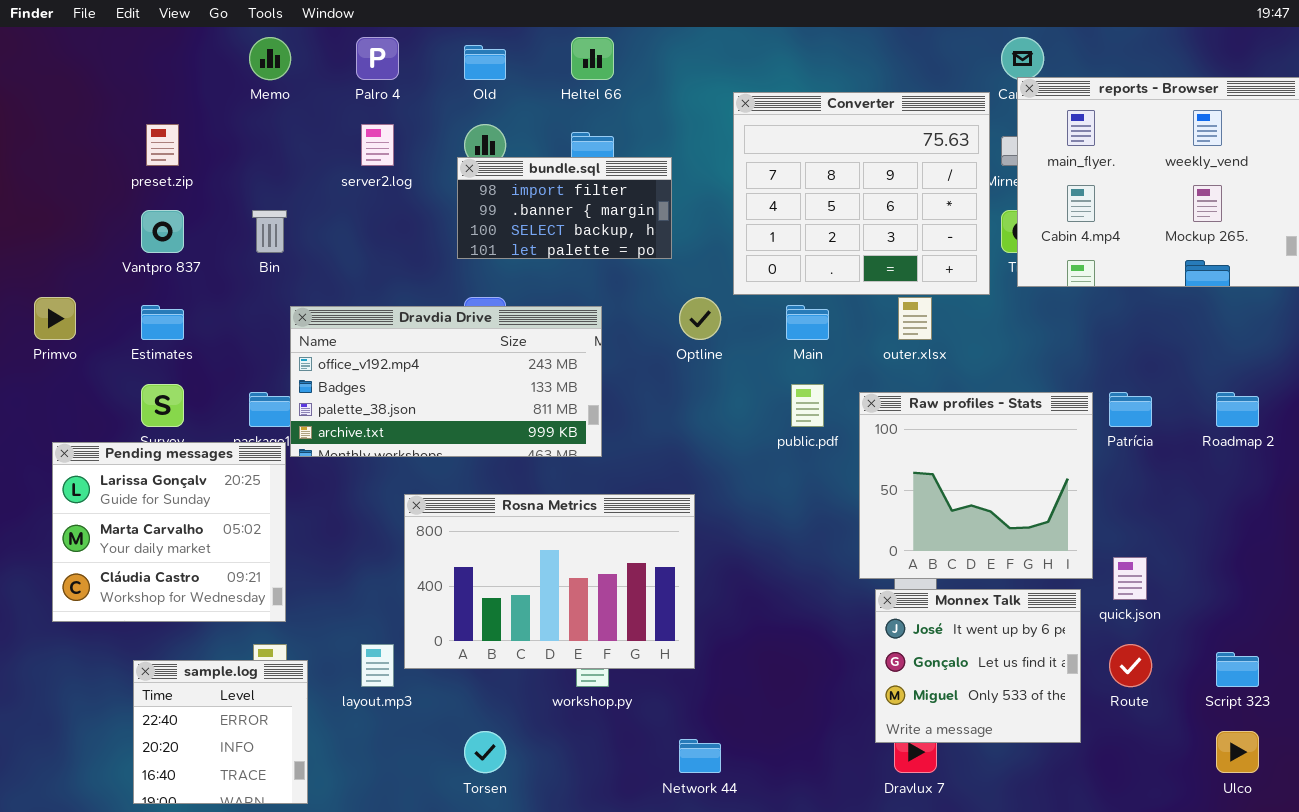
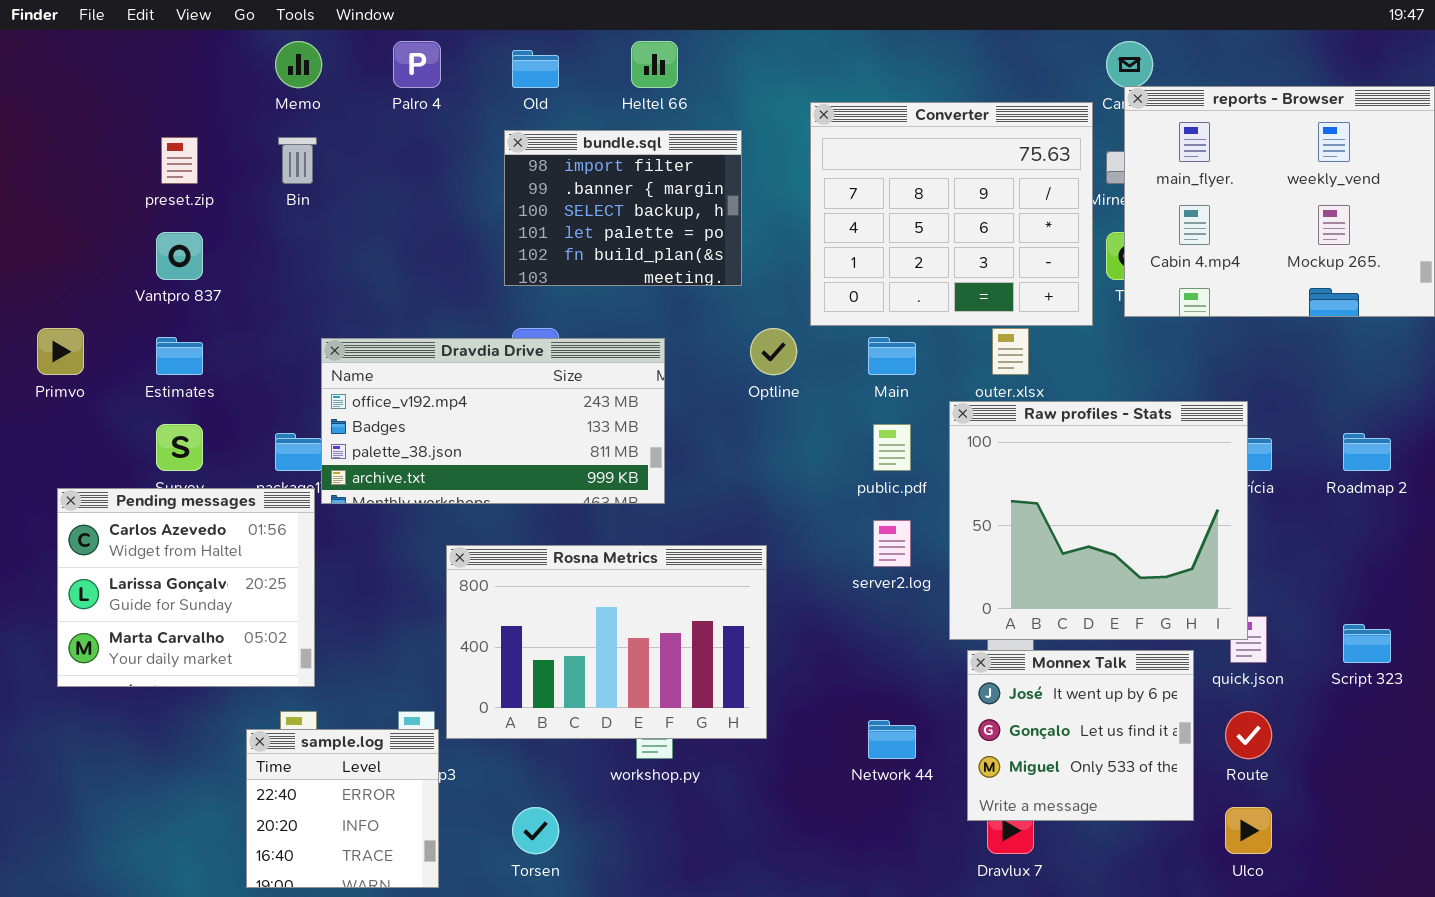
server2.log: [361,124,394,166] -> [873,520,911,567], moved
bundle.sql: [457,157,672,259] -> [504,130,742,286], resized
Bin: [252,210,287,253] -> [278,137,317,184], moved
Raw profiles - Stats: [859,392,1093,579] -> [949,401,1248,640], resized
Pending messages: [52,442,286,622] -> [57,488,315,687], scrolled up 1 row
Script 323: [1216,652,1259,687] -> [1343,624,1391,663], moved
sample.log: [133,660,308,804] -> [246,729,439,888], moved
Ulco: [1216,731,1259,773] -> [1225,807,1272,854], moved
Network 44: [679,739,721,773] -> [868,720,916,759], moved

